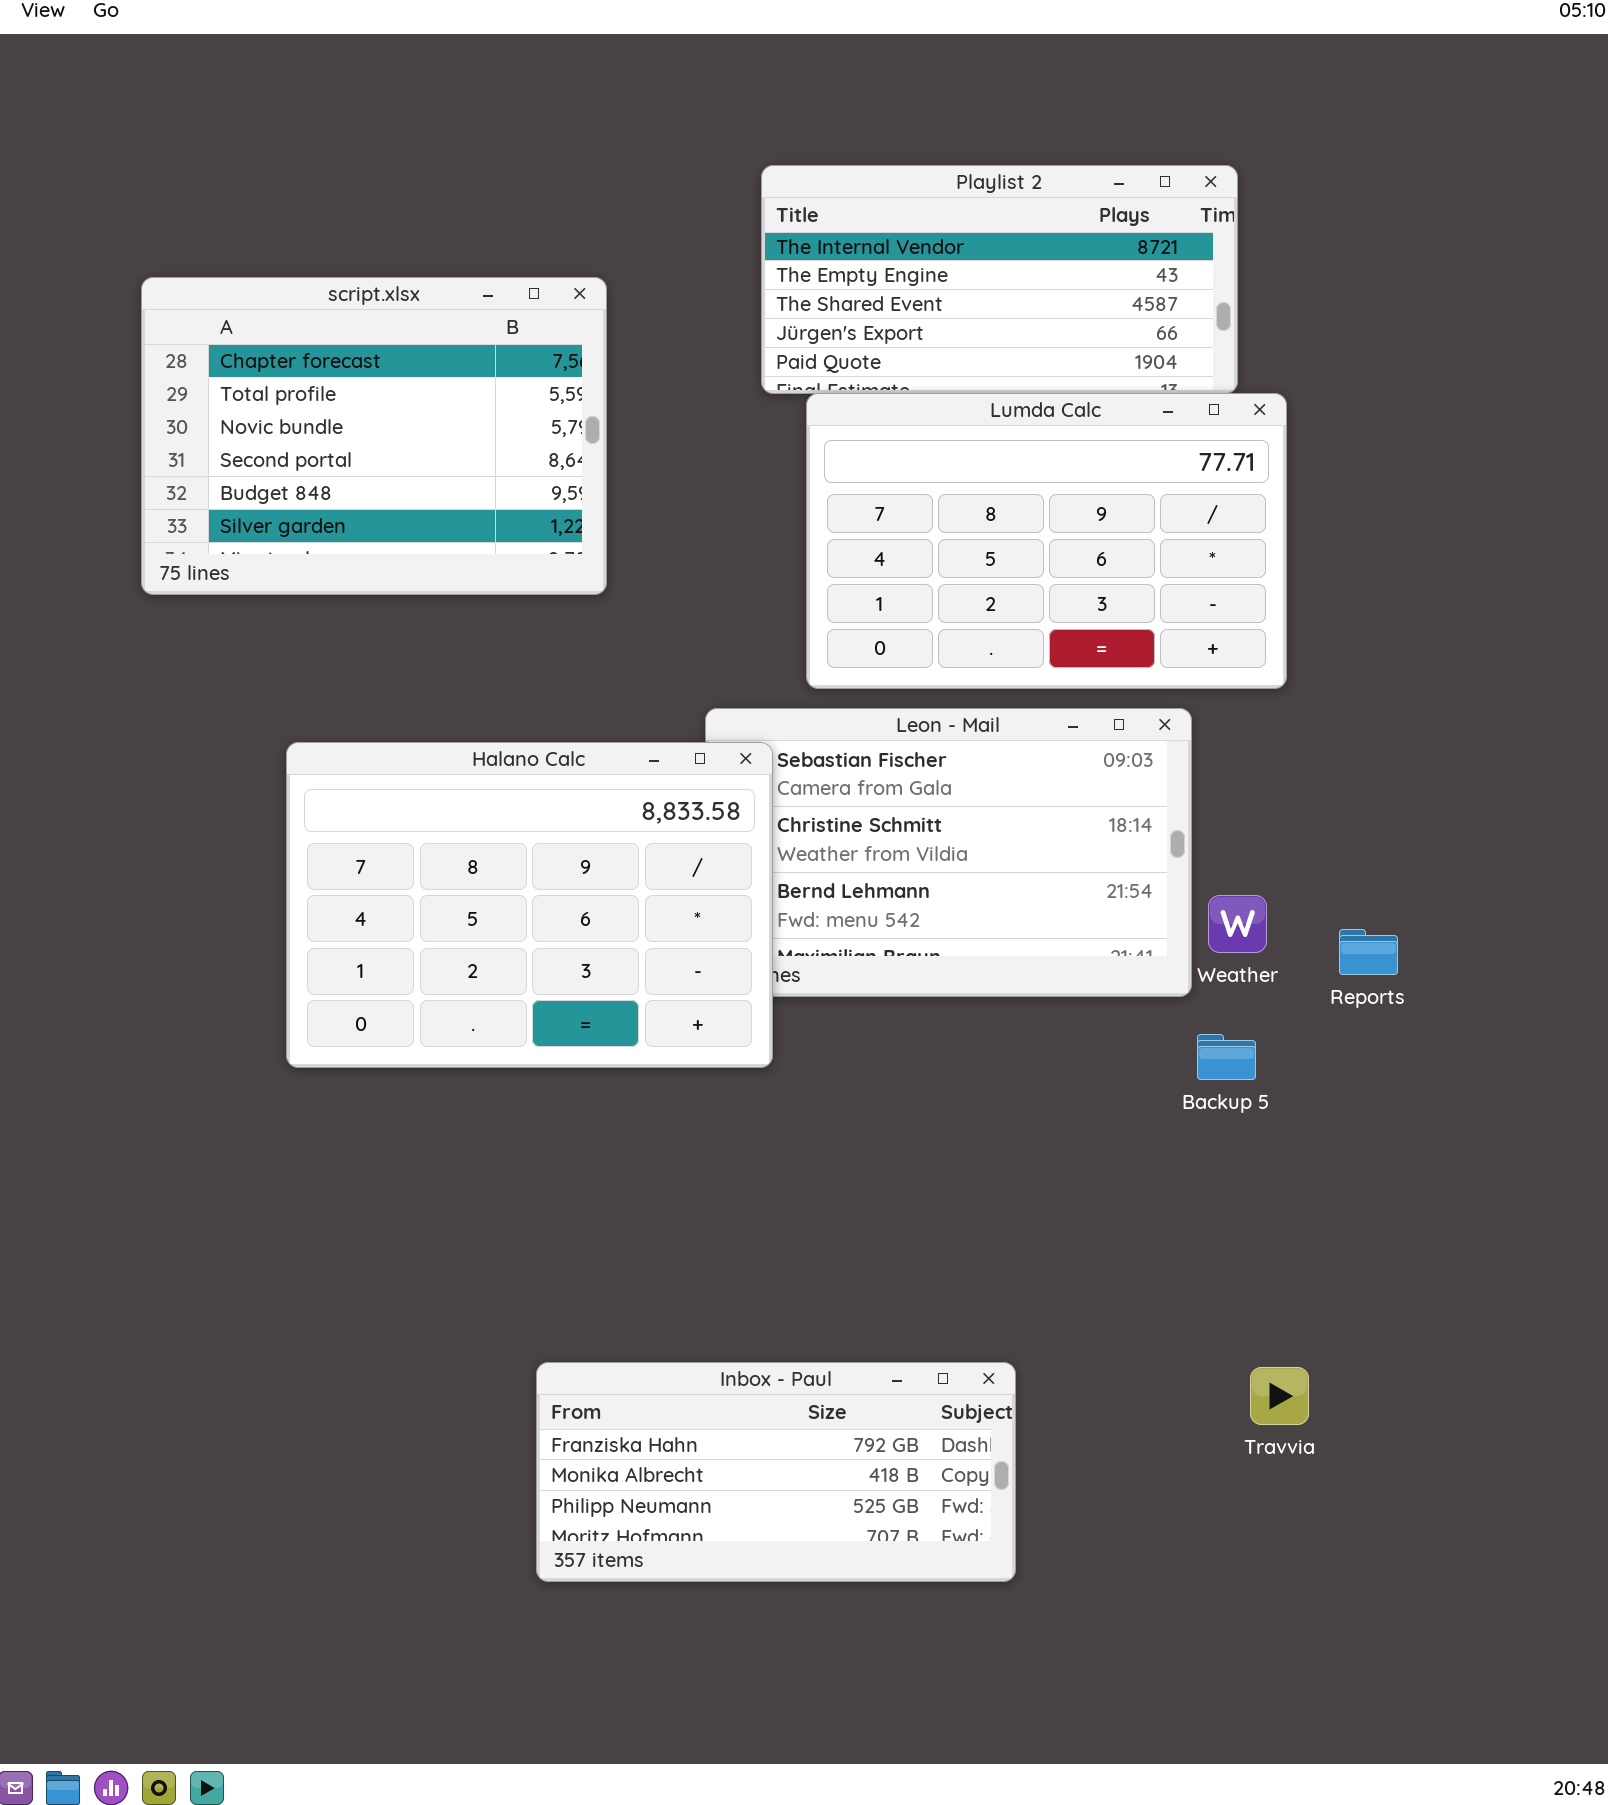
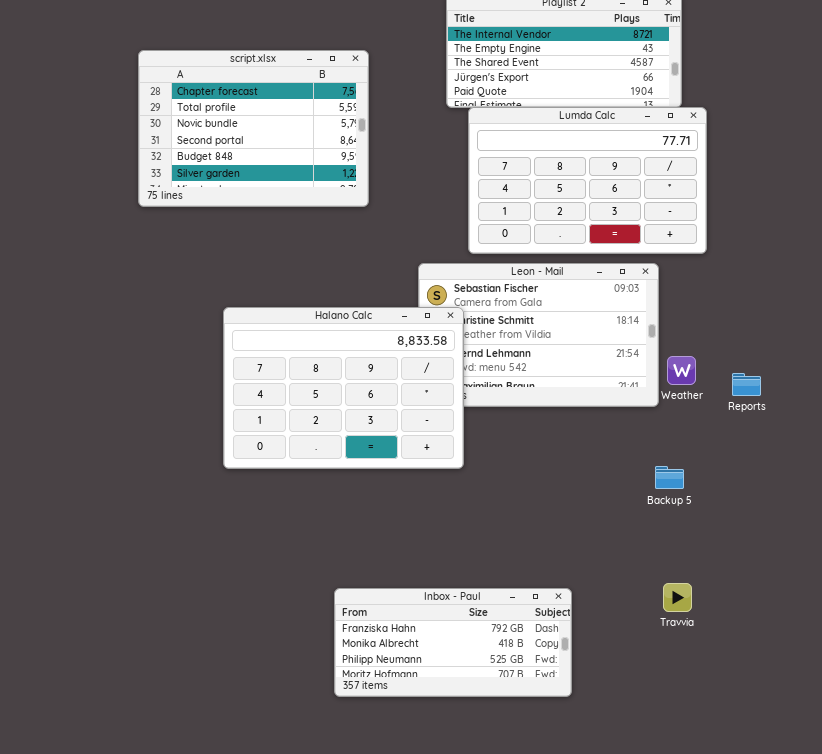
Halano Calc: [286,742,773,1068] -> [223,307,464,469], moved
Backup 5: [1197,1034,1256,1080] -> [655,466,684,489], moved
Travvia: [1250,1367,1309,1425] -> [663,583,692,612], moved

